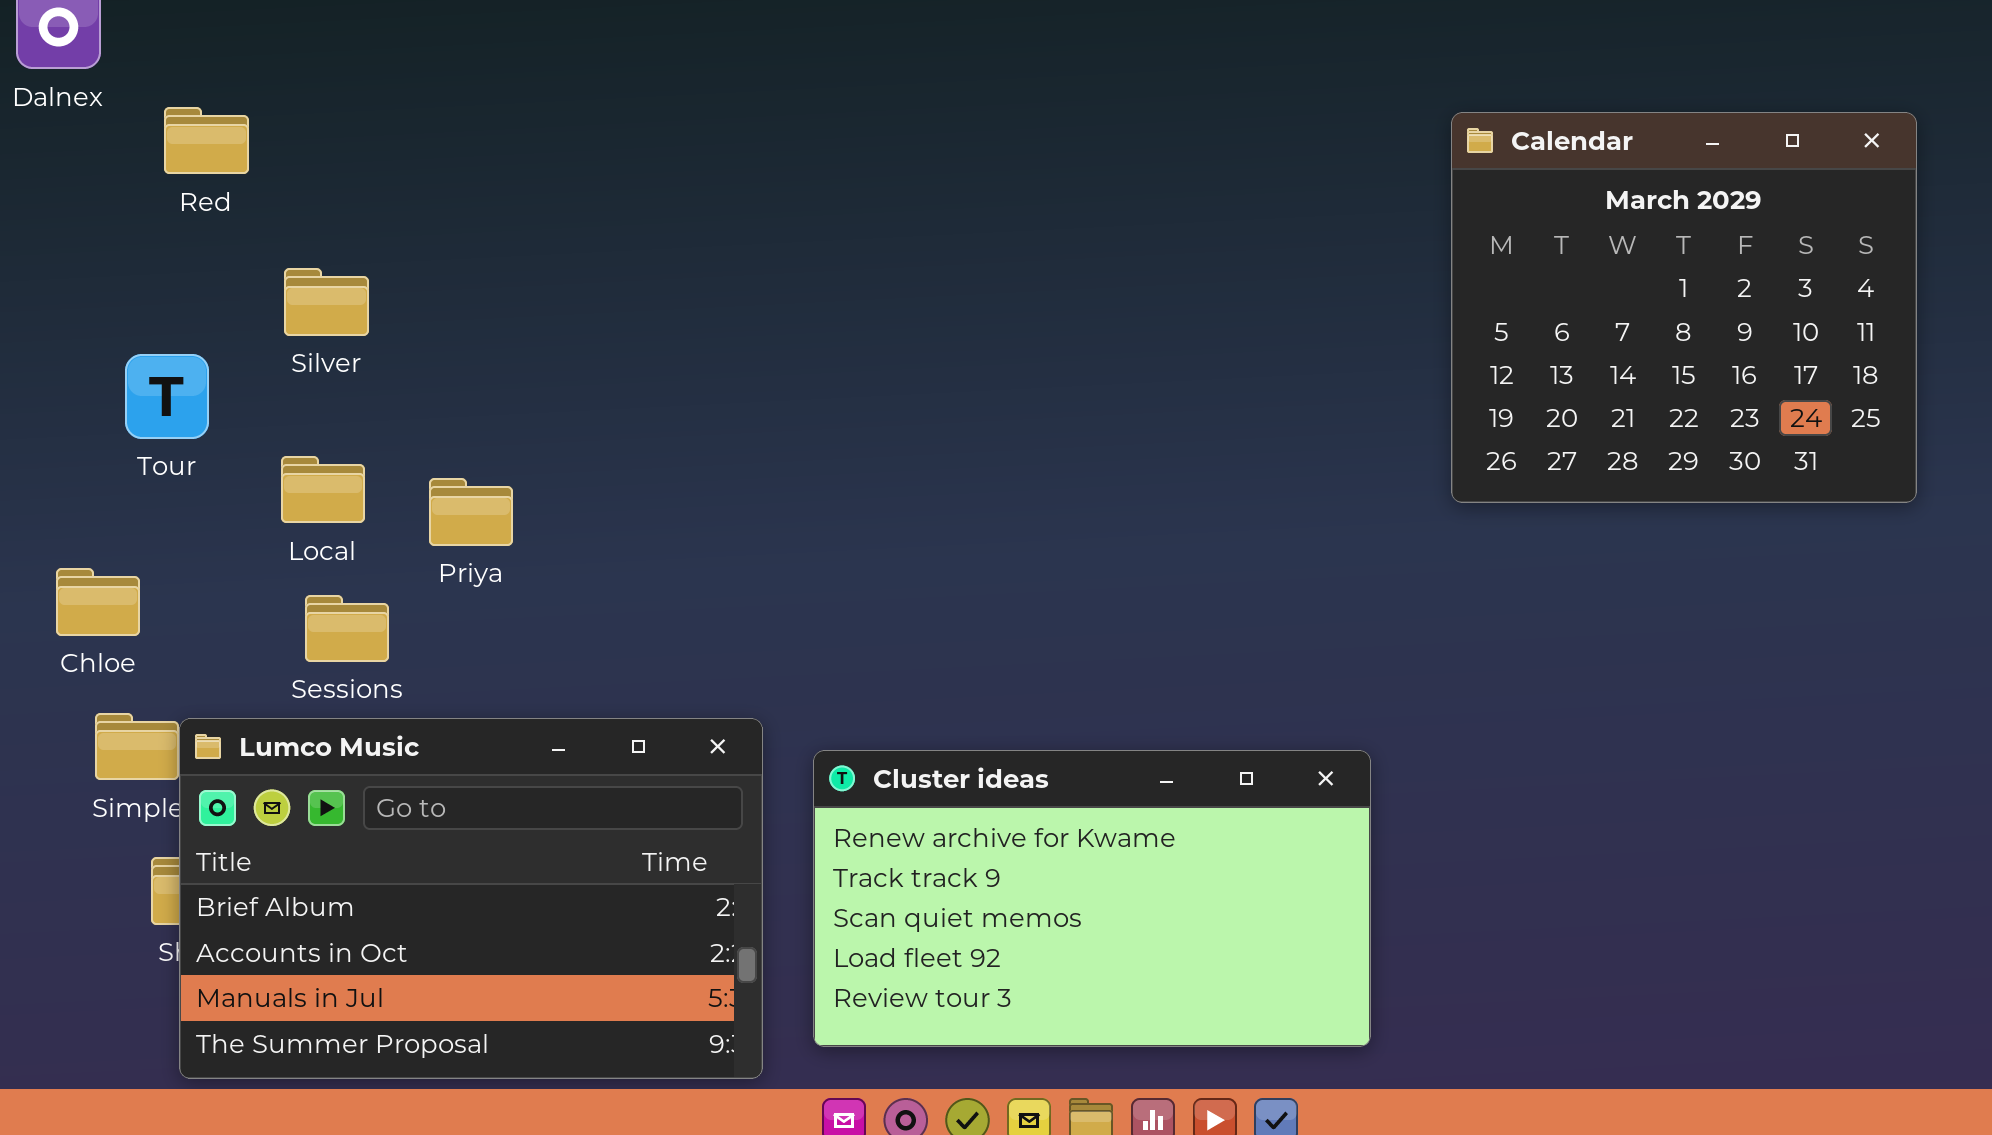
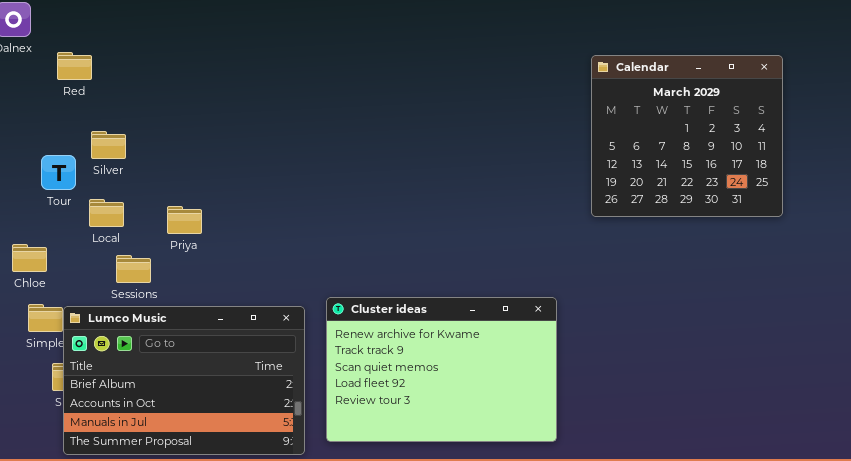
Silver: [284,268,369,336] -> [91,131,126,159], moved
Local: [281,456,365,523] -> [89,199,124,227], moved
Cluster ideas: [813,750,1371,1047] -> [326,297,557,442], resized

